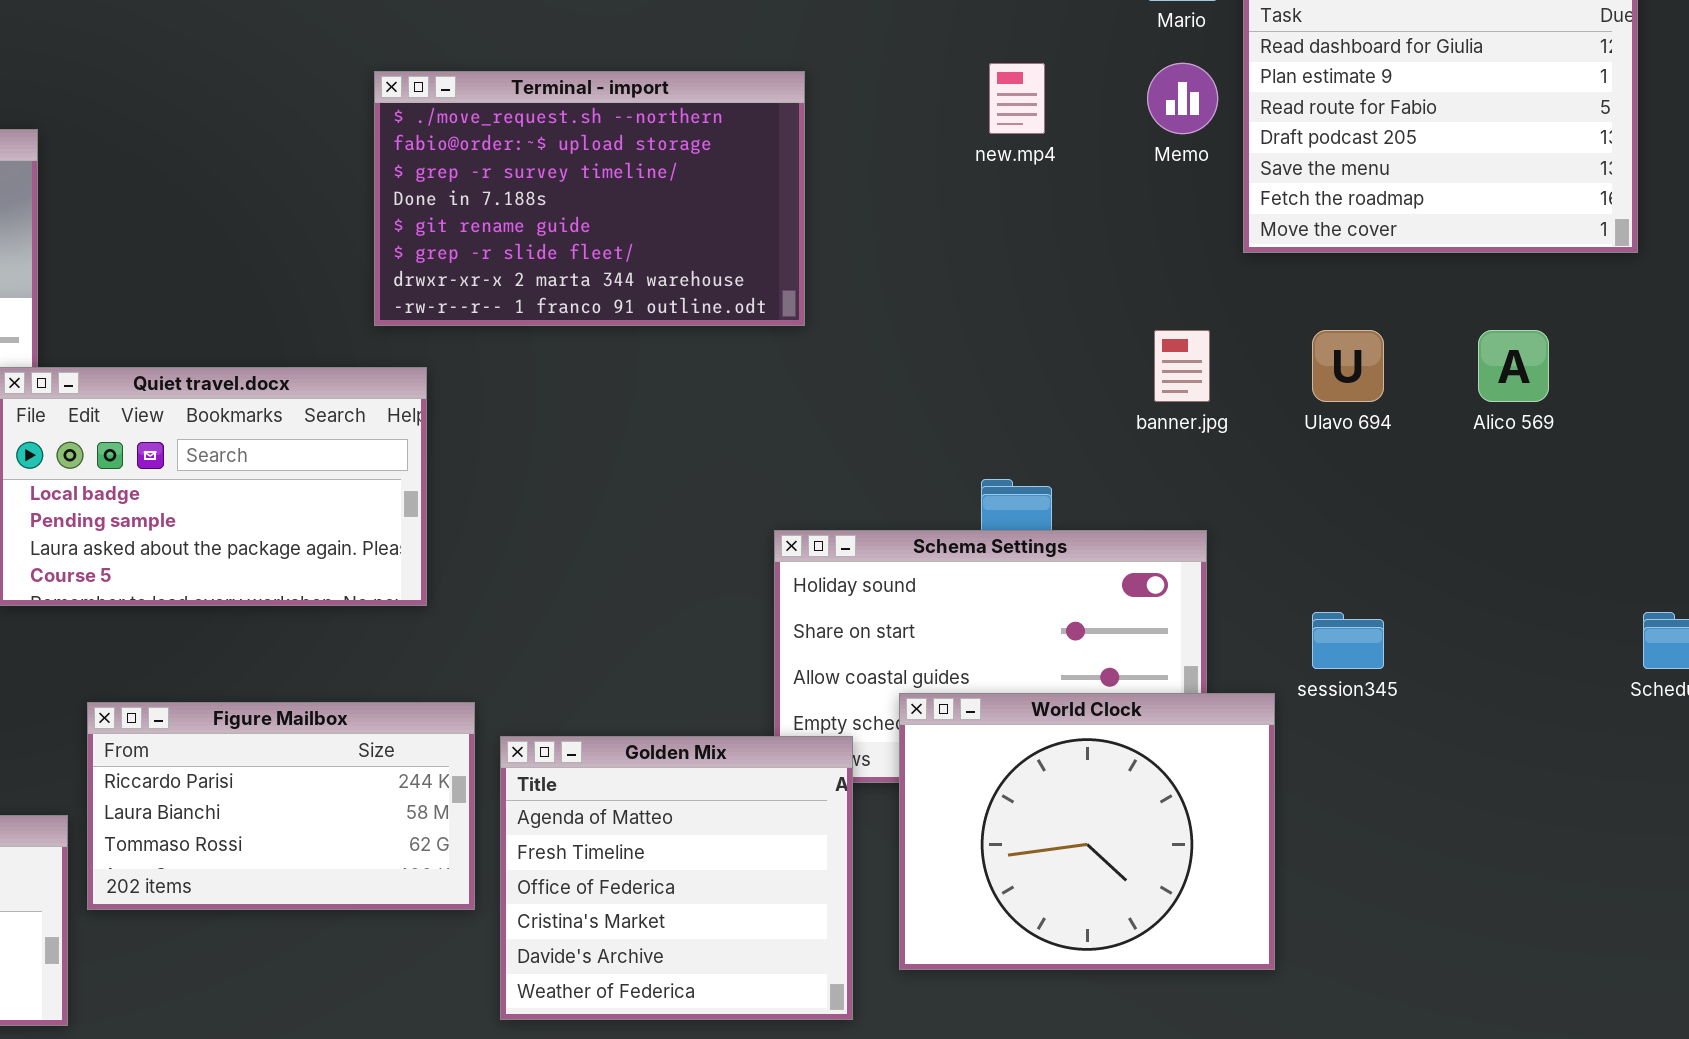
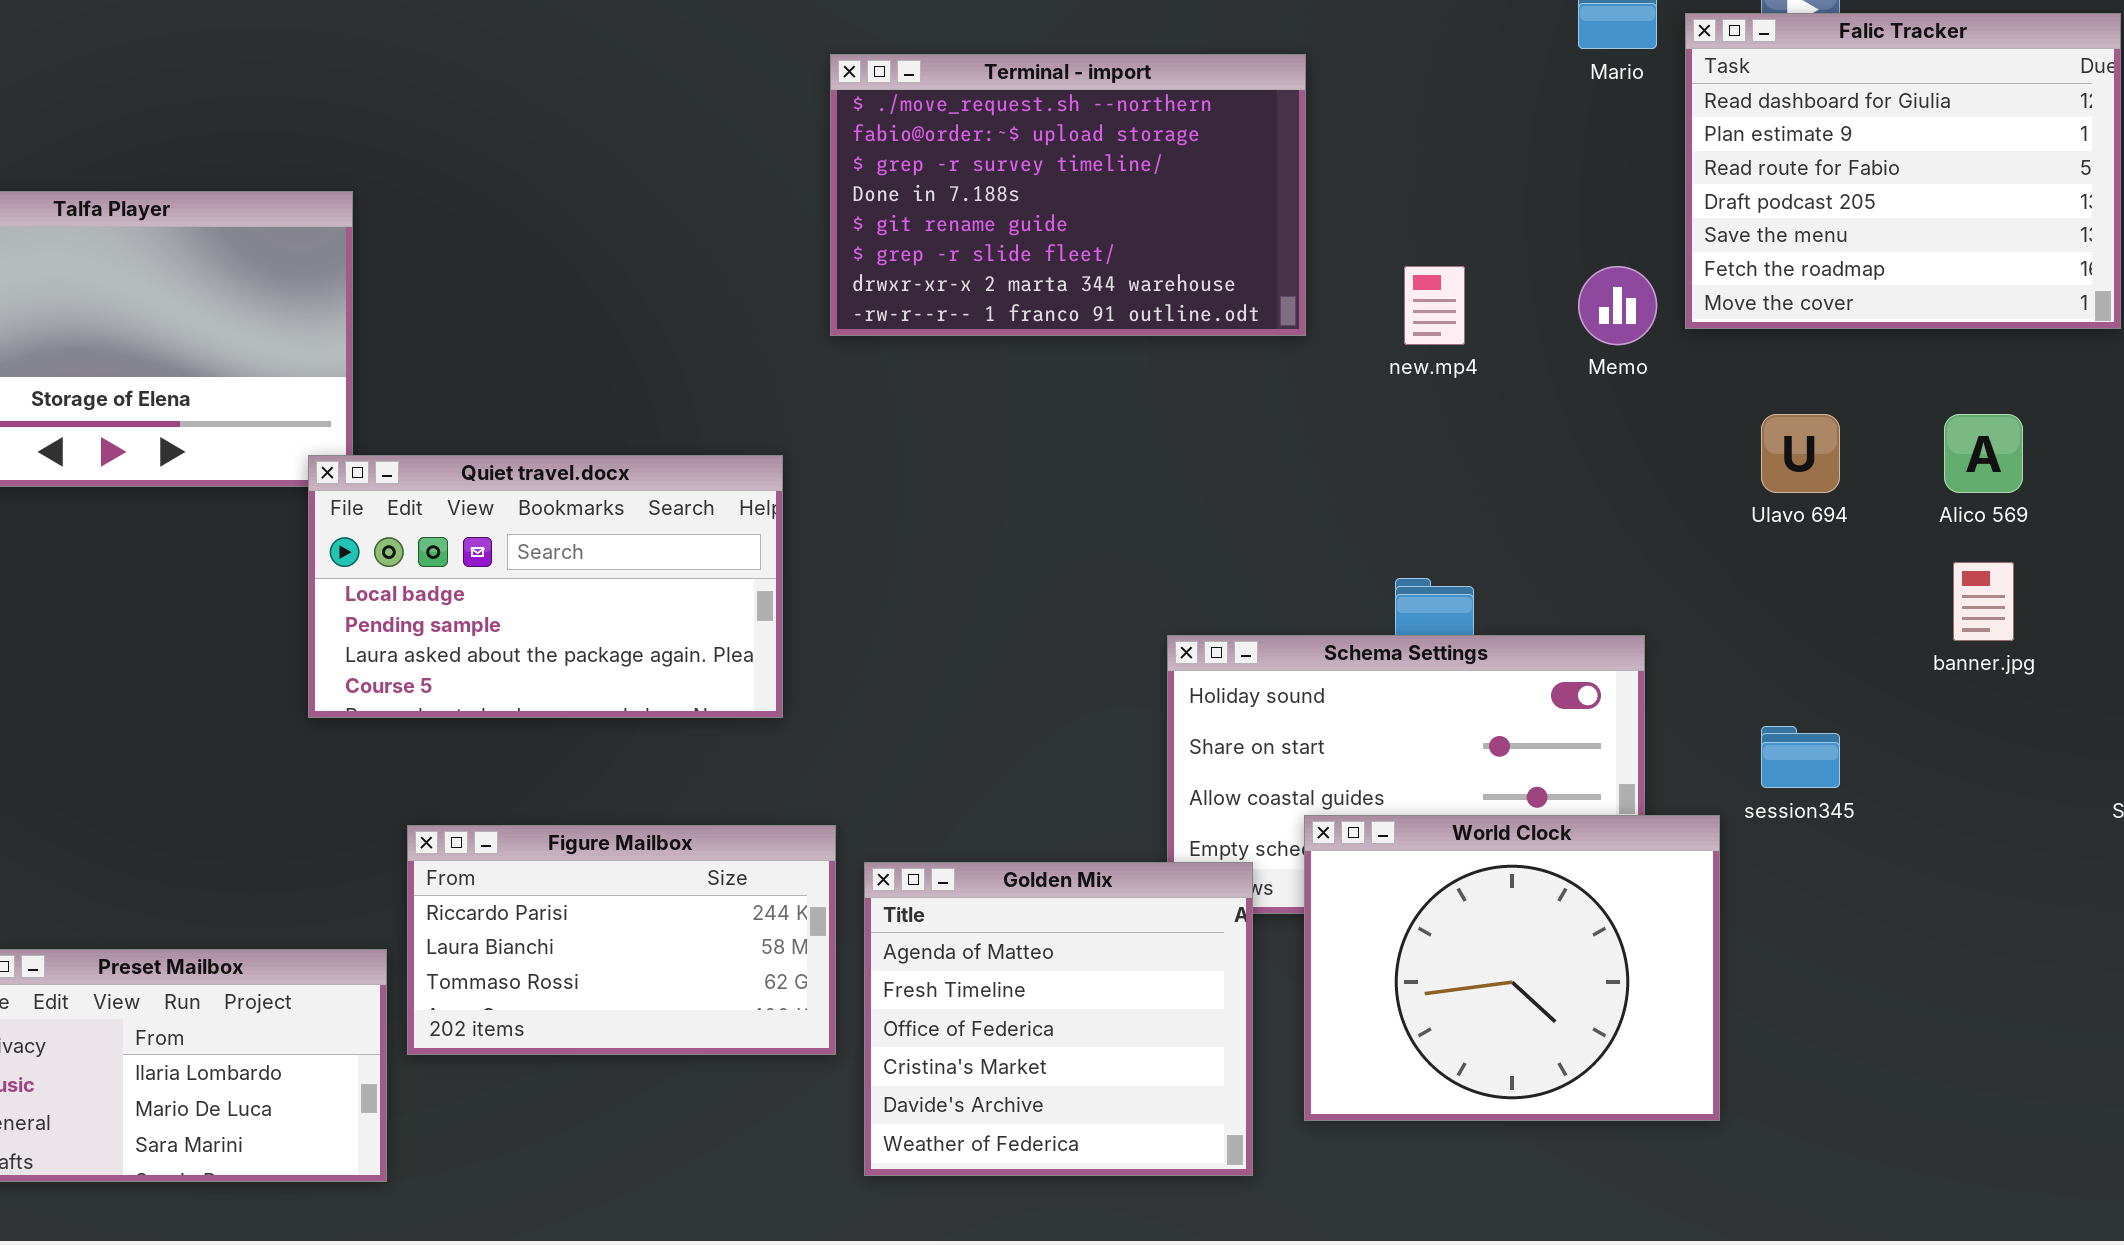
new.mp4: [989,63,1045,134] -> [1404,266,1465,345], moved
Memo: [1147,63,1218,134] -> [1578,266,1657,345], moved
Terminal - import: [374,71,805,326] -> [830,54,1306,336], moved
banner.jpg: [1154,330,1210,402] -> [1953,562,2014,641], moved

